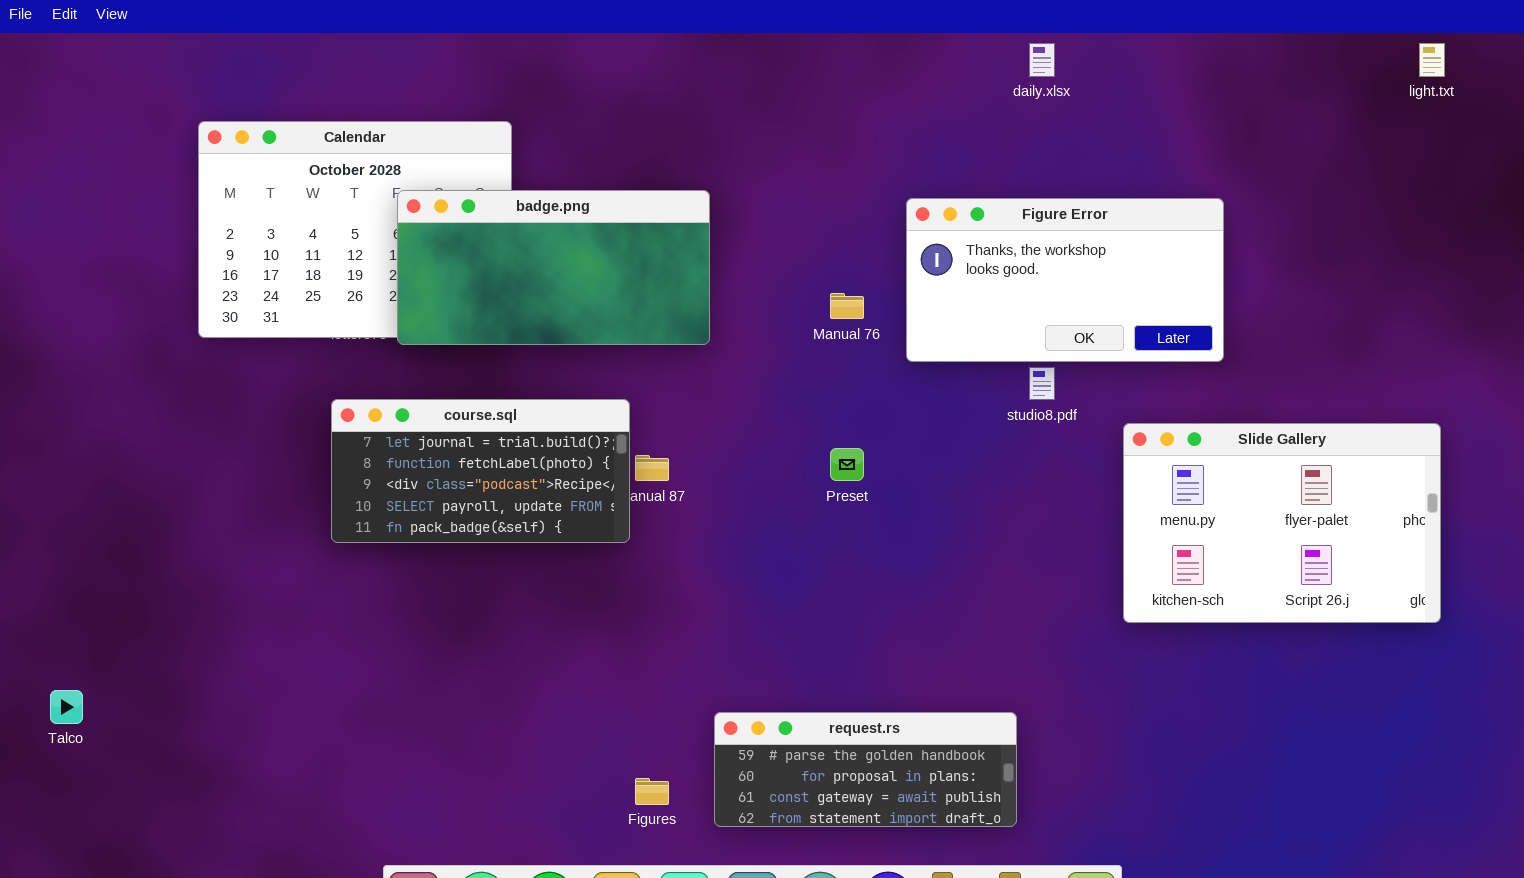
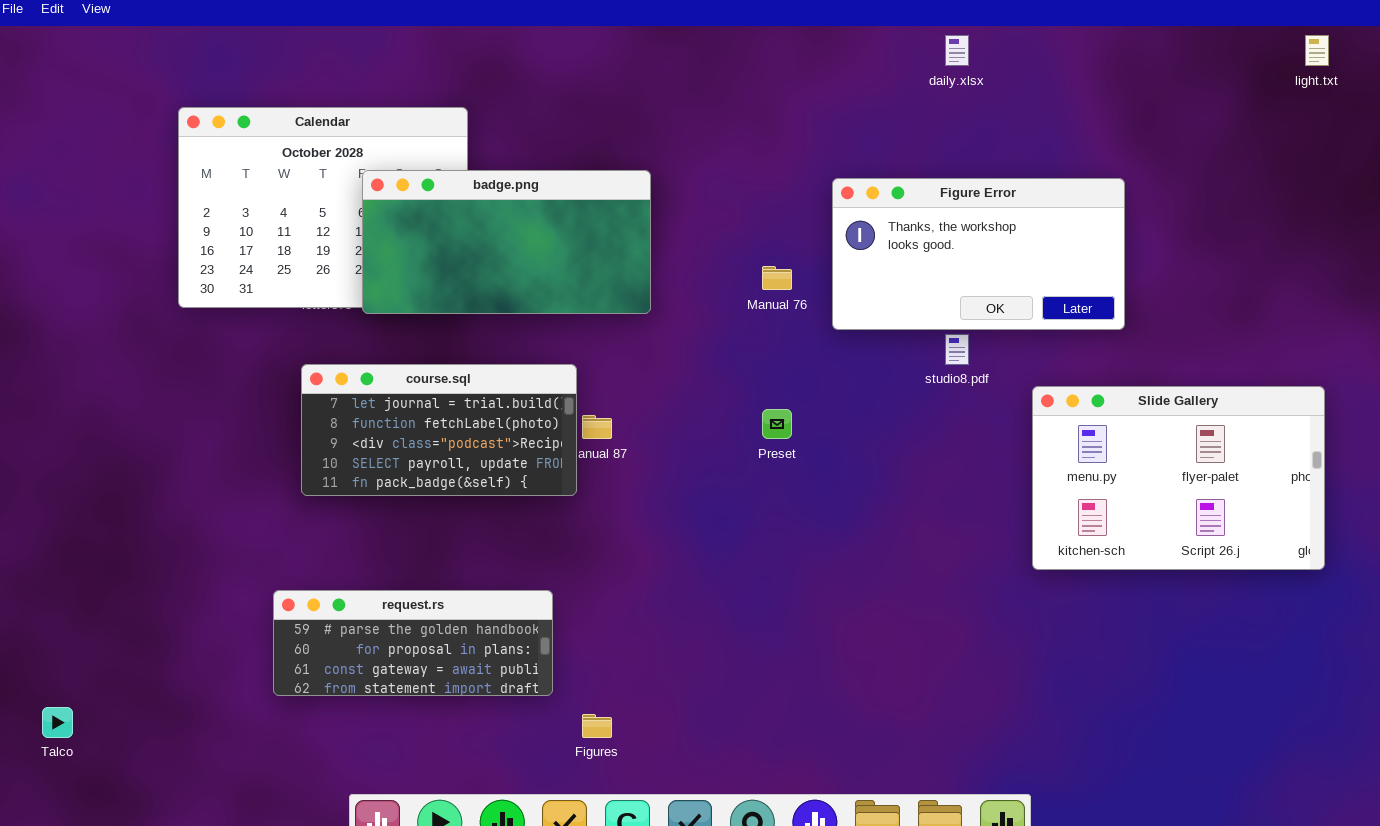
Talco: [50,690,83,724] -> [42,707,73,738], moved
request.rs: [714,712,1017,827] -> [273,590,553,696], moved

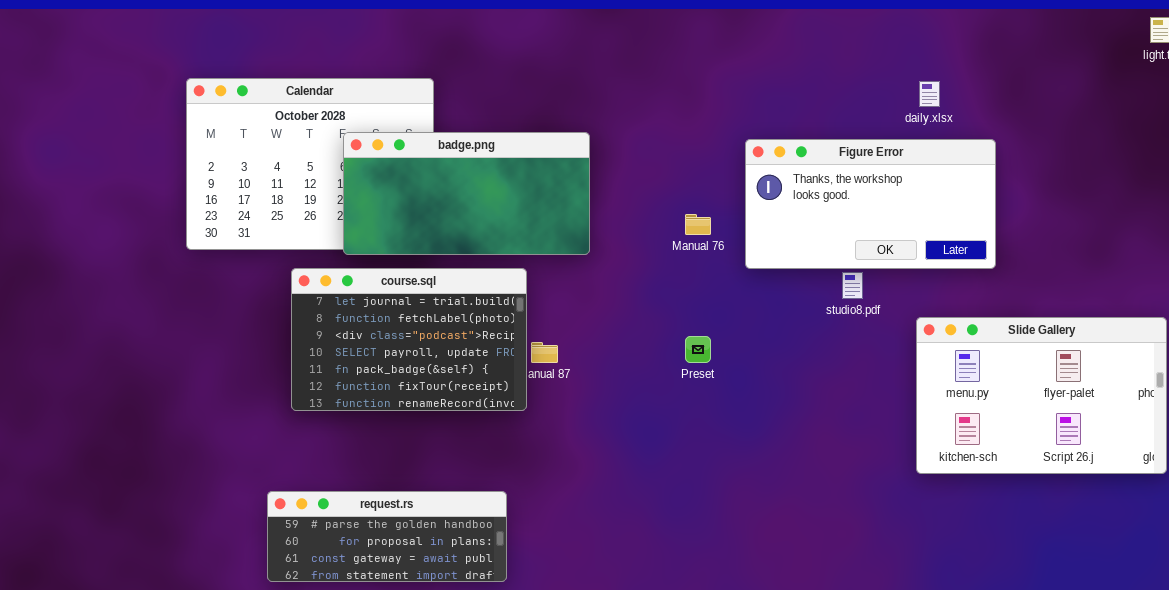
daily.xlsx: [945,35,969,66] -> [919,81,940,107], moved
course.sql: [301,364,577,496] -> [291,268,527,411], resized

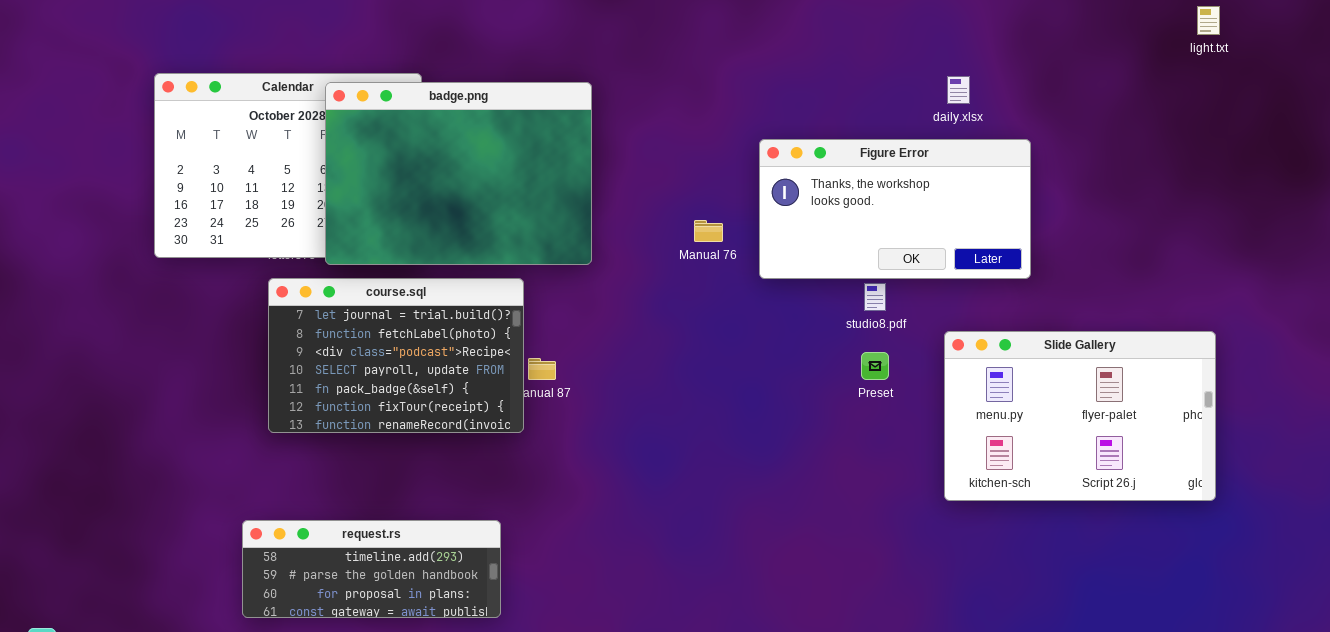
badge.png: [343,132,590,255] -> [325,82,592,265], resized
Preset: [685,336,711,363] -> [861,352,889,380], moved
request.rs: [267,491,507,582] -> [242,520,501,618], scrolled up 1 row

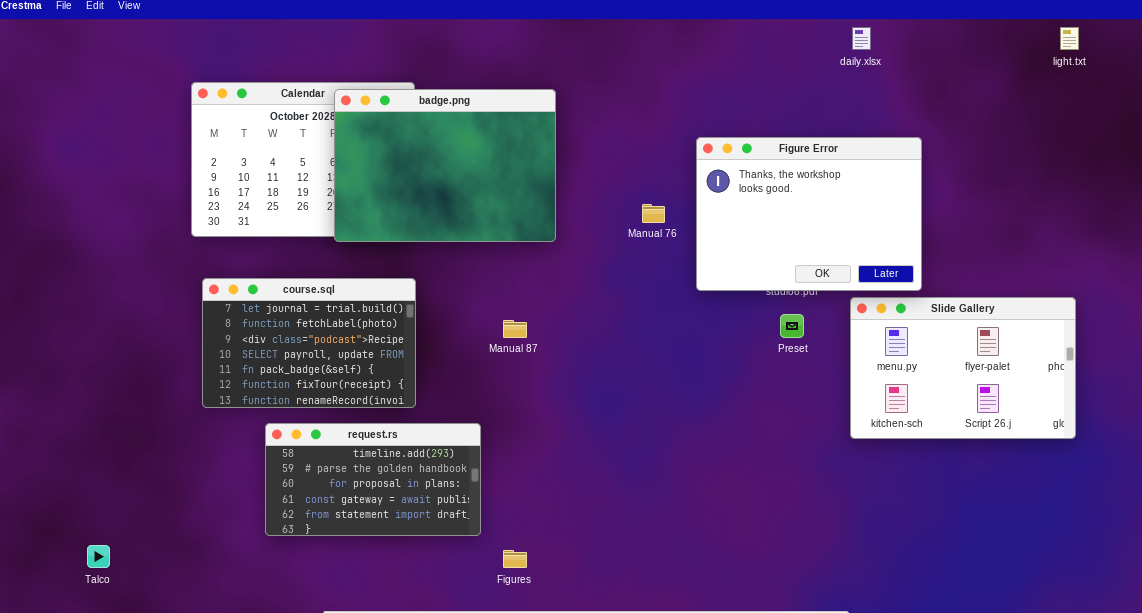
daily.xlsx: [947,76,970,104] -> [852,27,871,50], moved
Figure Error: [759,139,1031,279] -> [696,137,922,291], resized
course.sql: [268,278,524,433] -> [202,278,416,408], moved
request.rs: [242,520,501,618] -> [265,423,481,536], resized

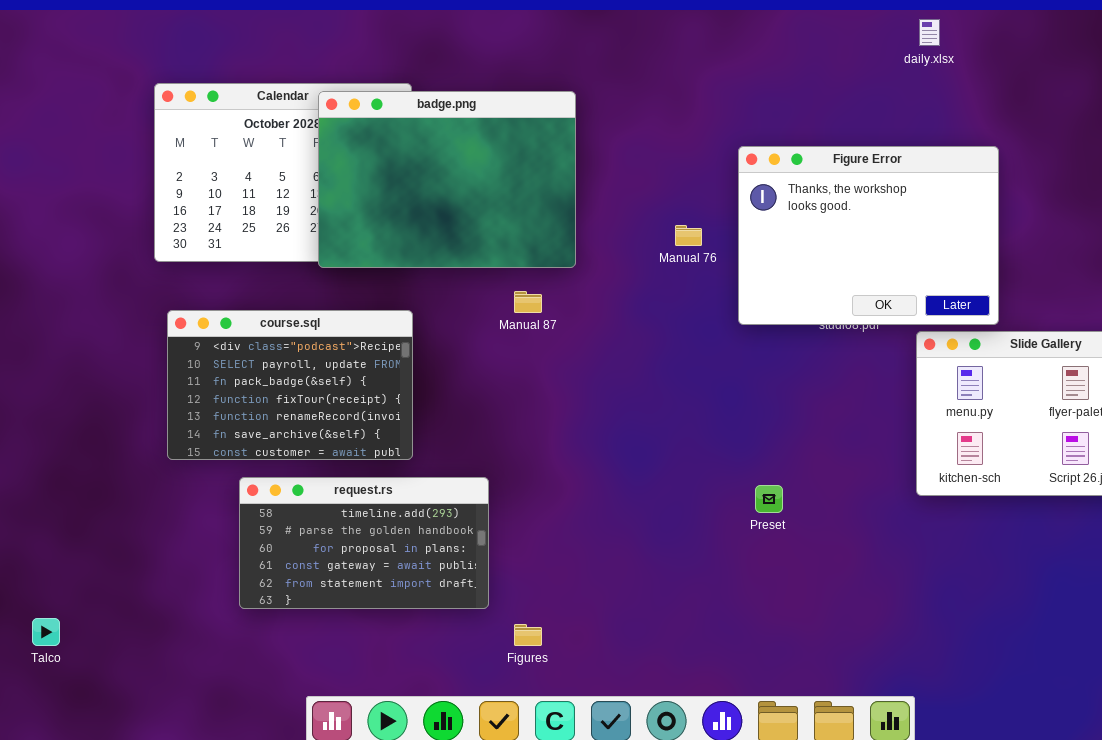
course.sql: [202,278,416,408] -> [167,310,413,460], scrolled down 2 rows
Preset: [780,314,804,338] -> [755,485,783,513], moved
Manual 87: [503,320,527,338] -> [514,291,542,313], moved

